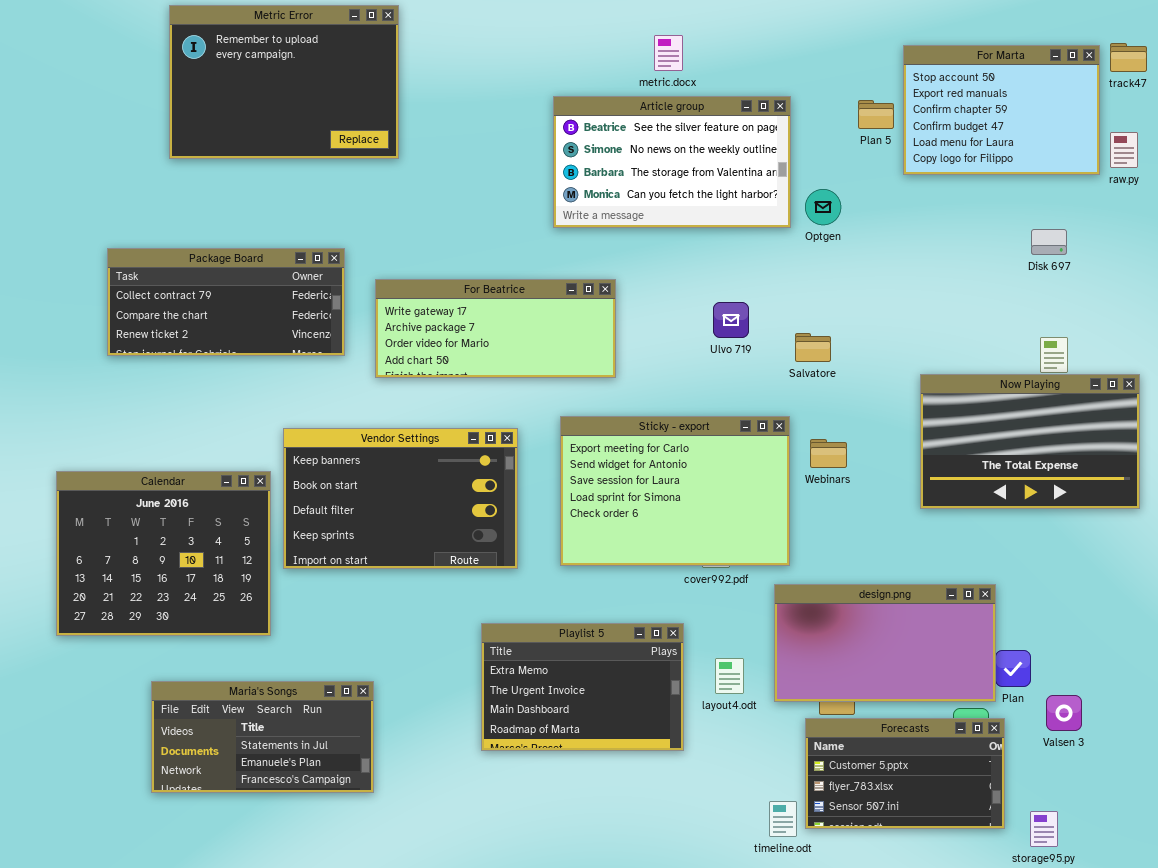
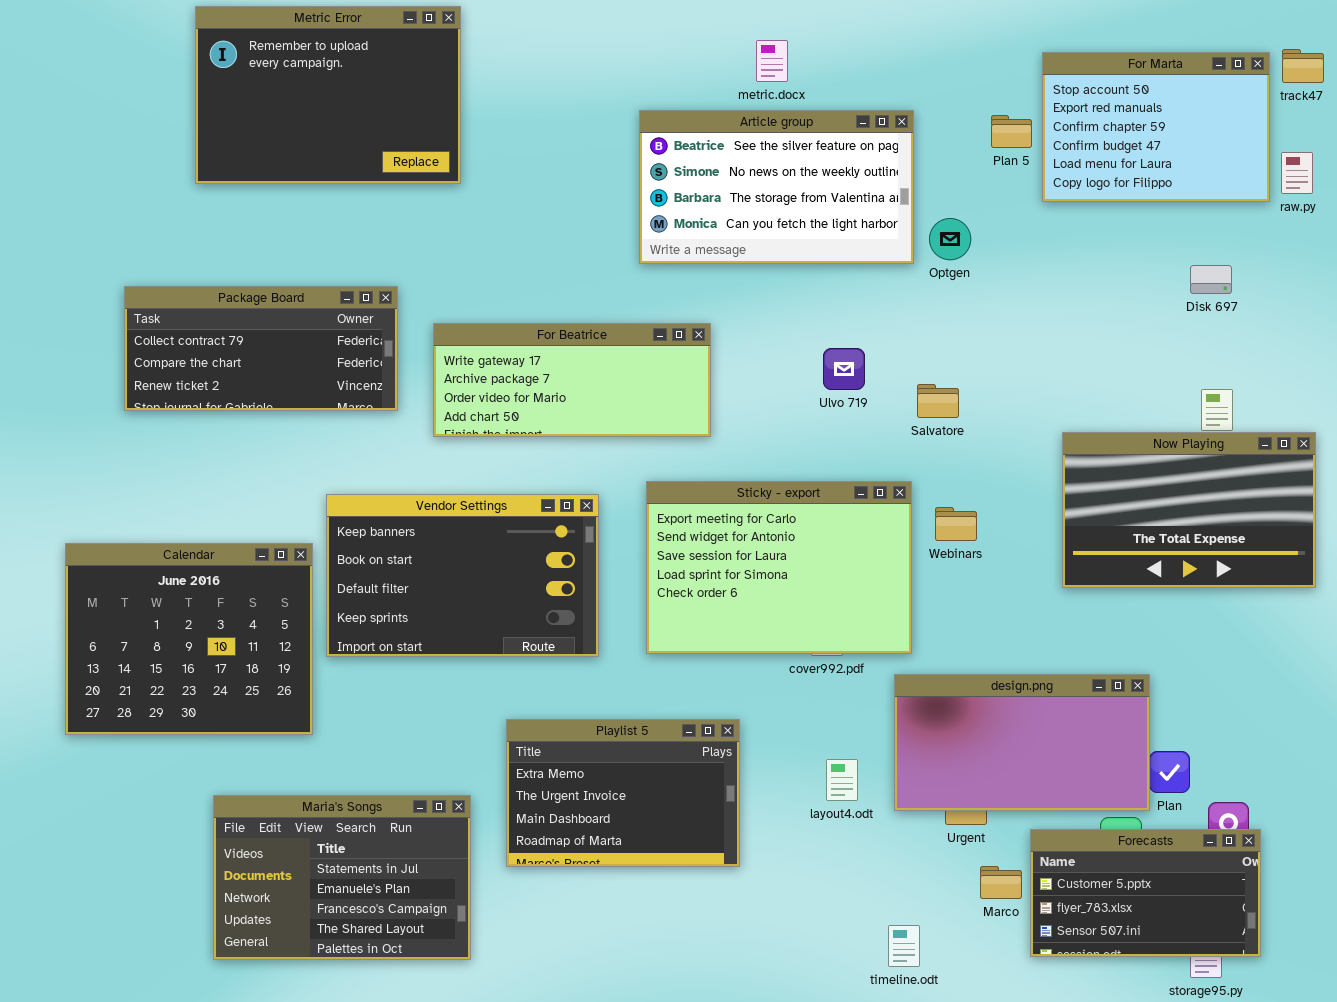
Playlist 5: [481,623,684,751] -> [506,719,740,867], moved
Maria's Songs: [151,681,374,793] -> [213,795,471,960], moved, resized
Forecasts: [805,718,1005,829] -> [1030,829,1261,957], moved

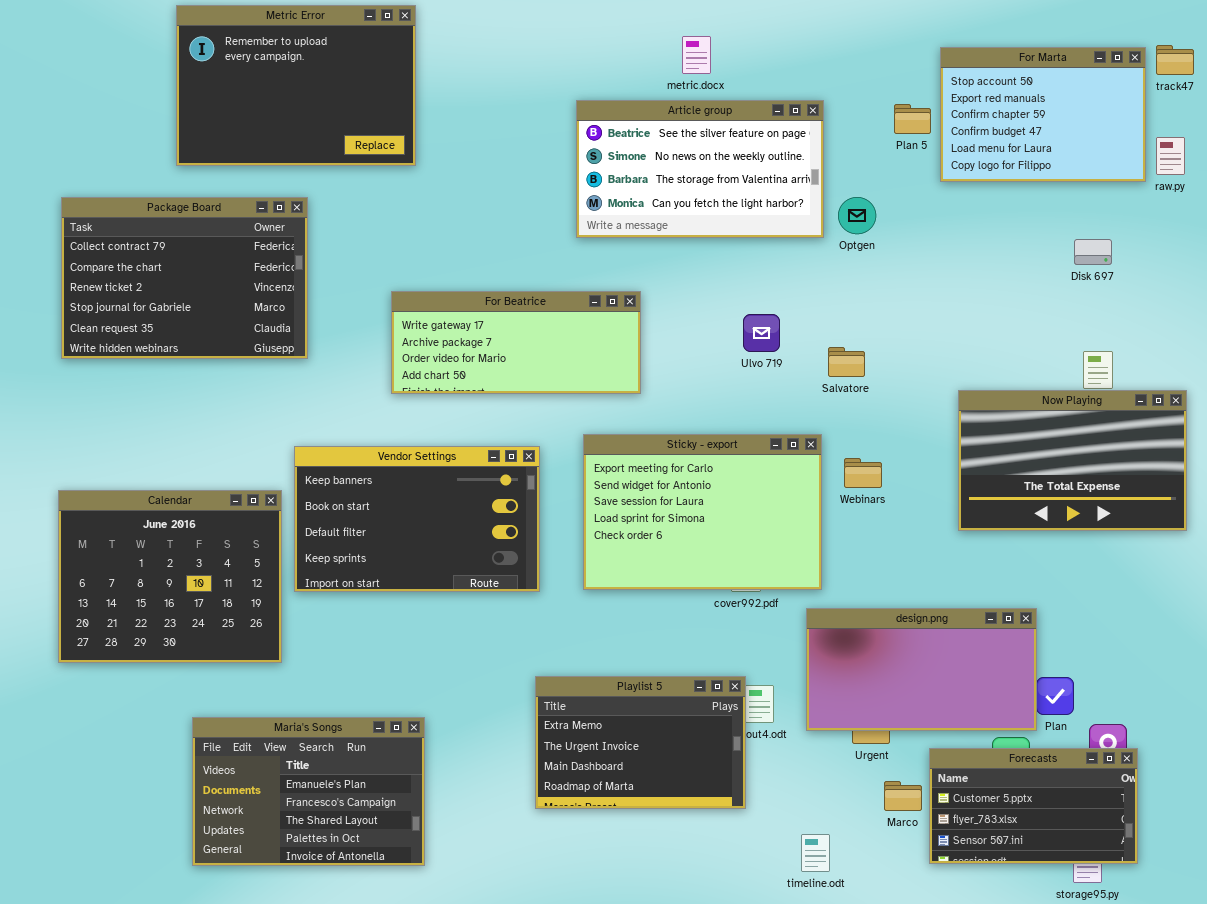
Package Board: [124,286,398,411] -> [61,197,308,359], moved, resized
Playlist 5: [506,719,740,867] -> [535,676,746,809], moved
Maria's Songs: [213,795,471,960] -> [192,717,425,866], scrolled down 1 row

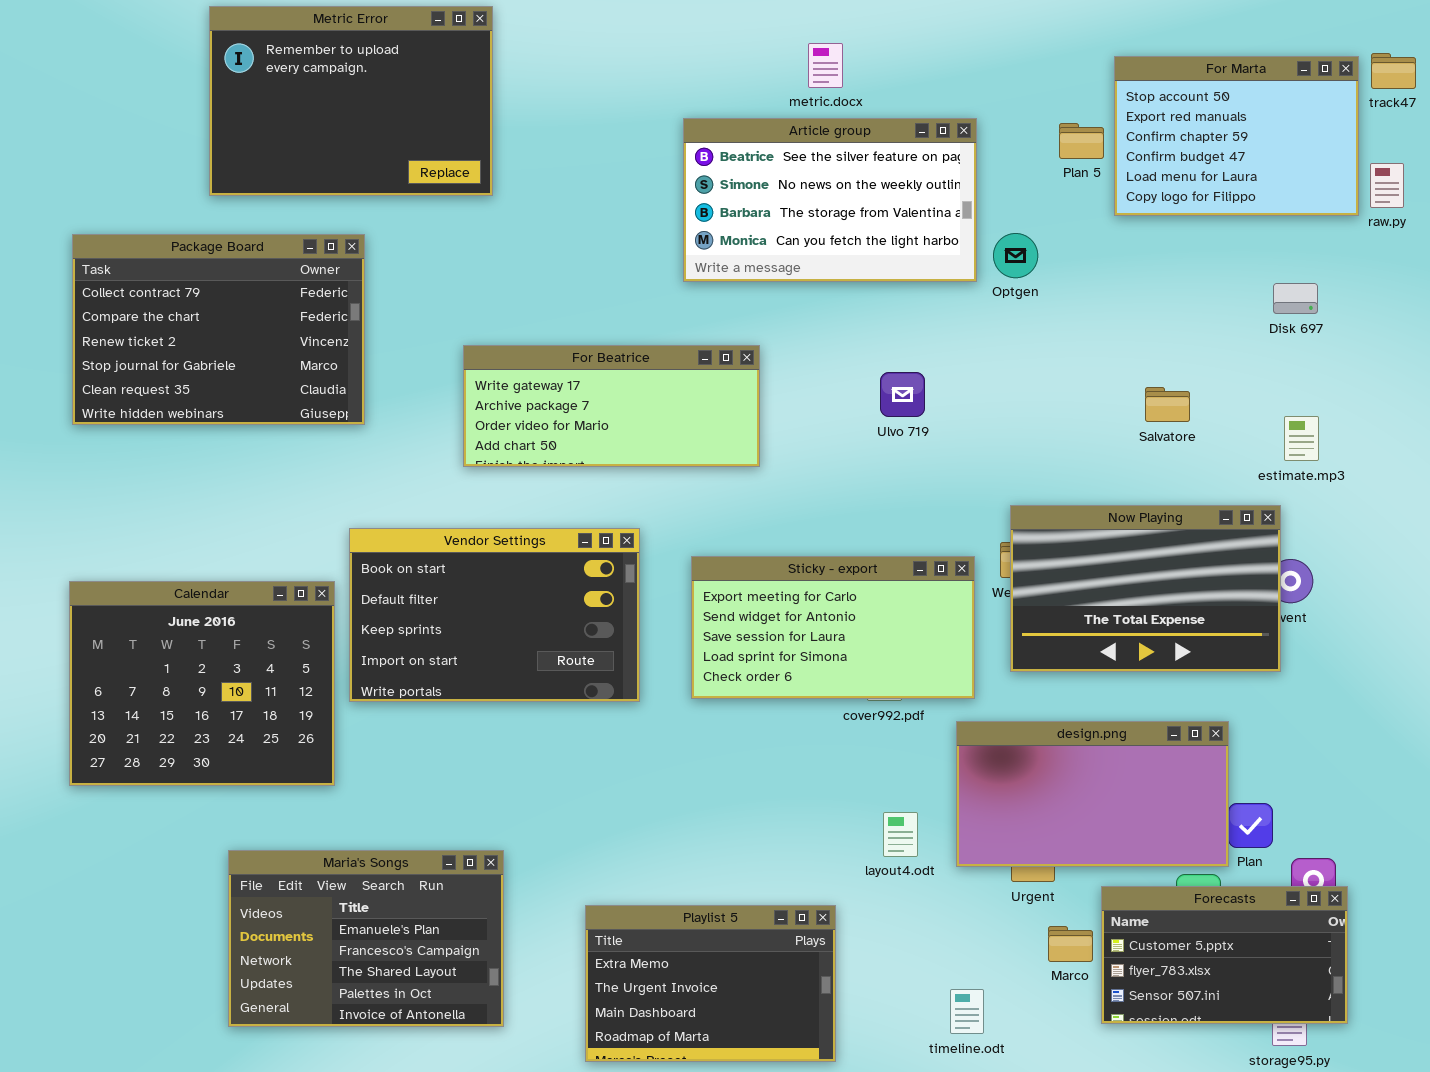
Salvatore: [828,347,865,377] -> [1145,387,1190,422], moved
Now Playing: [958,390,1187,531] -> [1010,505,1281,672], moved
Sticky - export: [583,434,822,590] -> [691,556,975,699], resized
Vendor Settings: [294,446,540,592] -> [349,528,640,702], scrolled down 1 row
Playlist 5: [535,676,746,809] -> [585,905,836,1062], moved

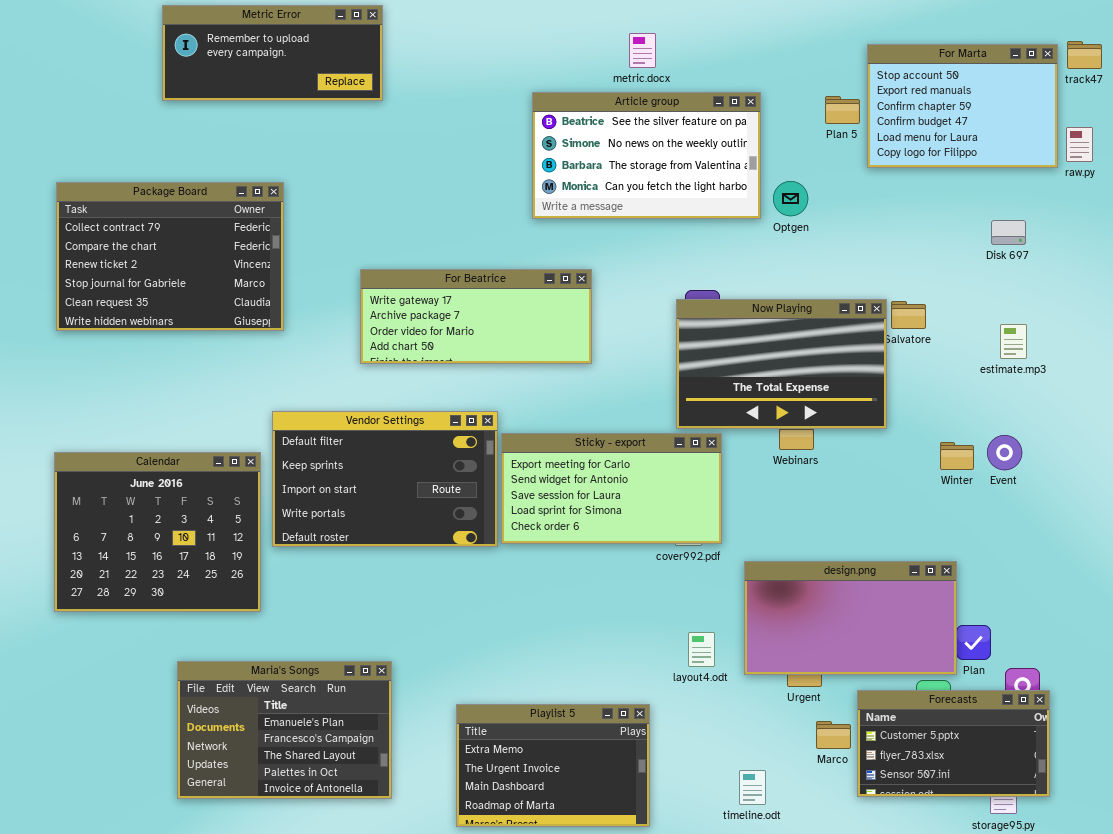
Metric Error: [209,6,493,196] -> [162,5,383,101], resized
Now Playing: [1010,505,1281,672] -> [676,299,887,429], moved
Vendor Settings: [349,528,640,702] -> [272,411,498,547], scrolled down 1 row
Sticky - export: [691,556,975,699] -> [501,433,722,544], moved

